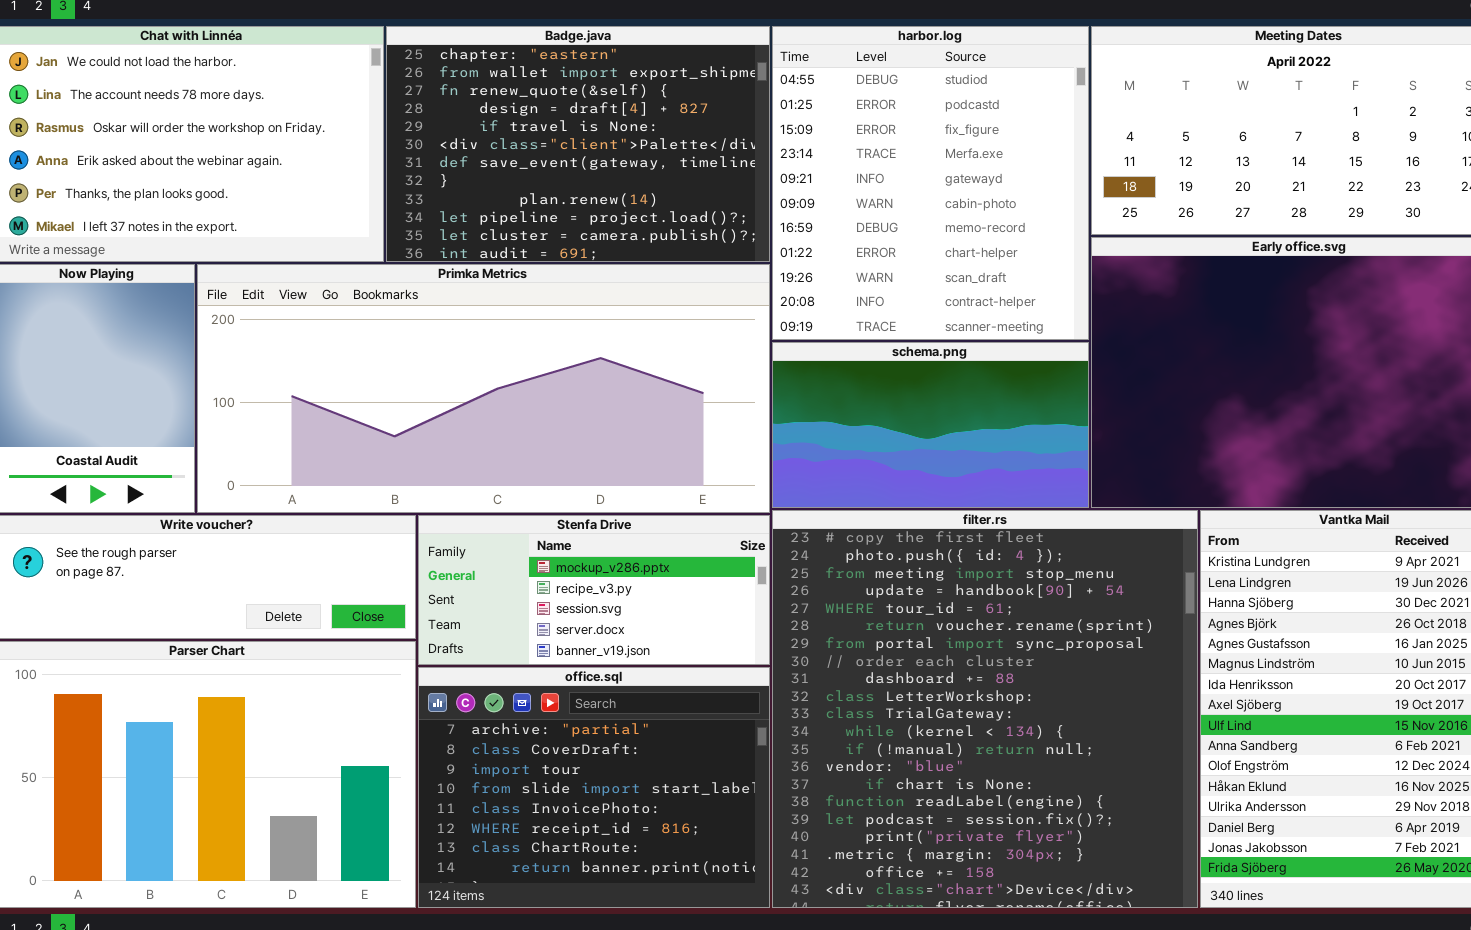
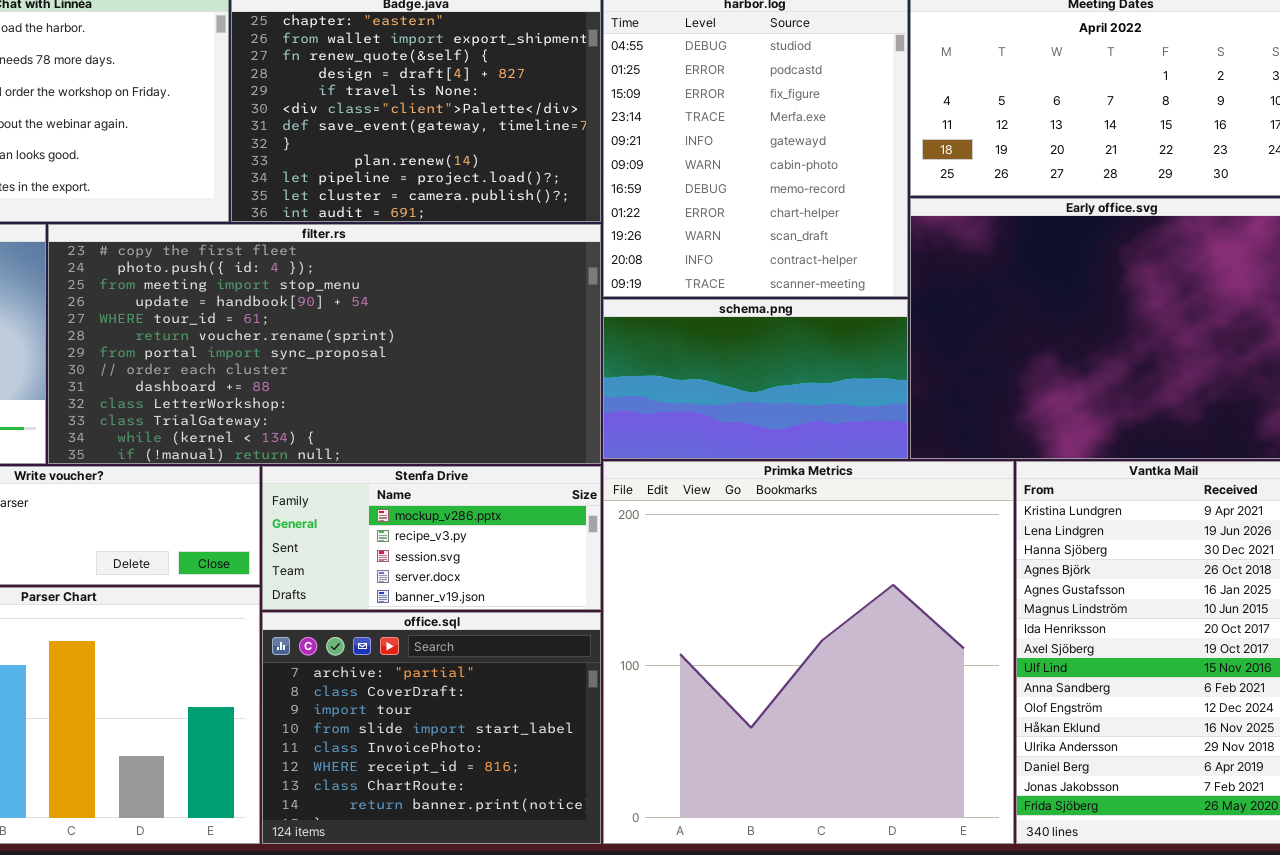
Primka Metrics: [197,264,770,513] -> [603,461,1014,844], moved, resized
filter.rs: [772,510,1198,908] -> [48,224,601,464], moved, resized

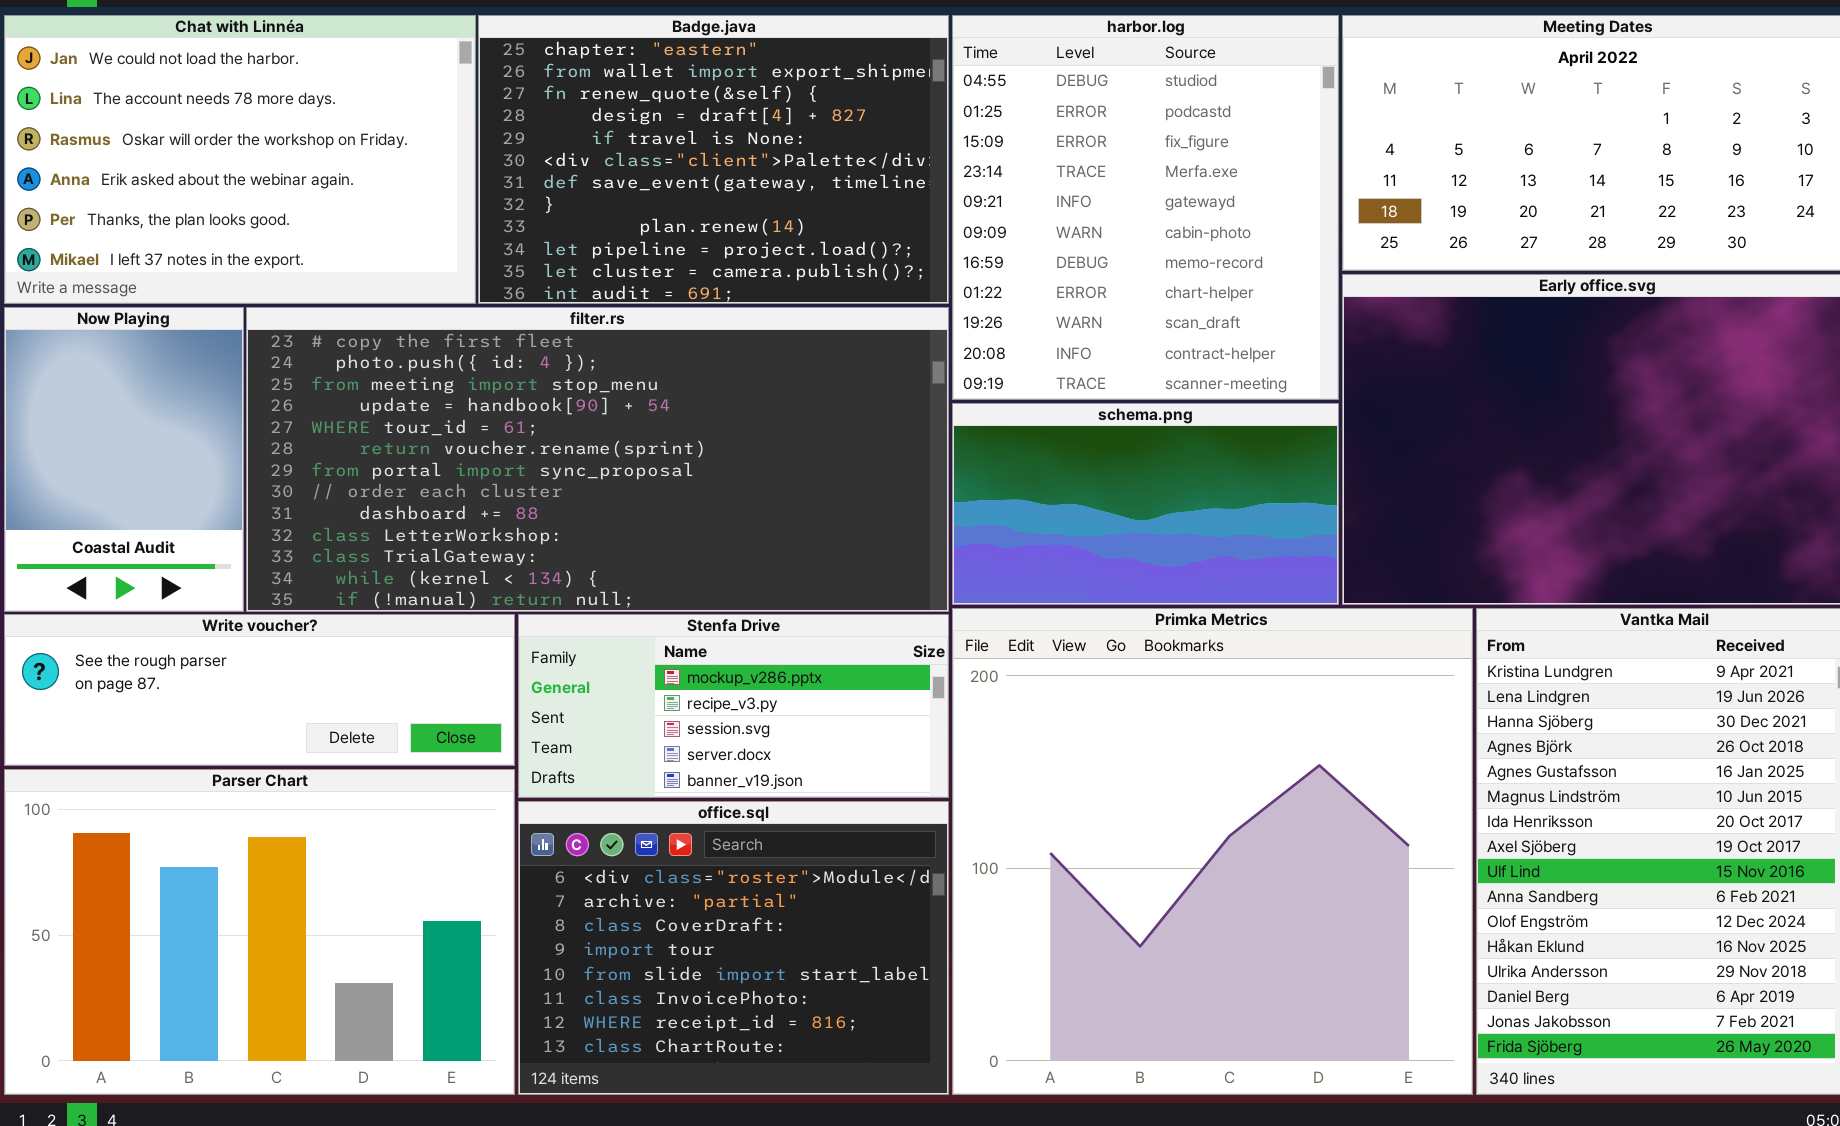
office.sql: [262,612,601,844] -> [518,801,949,1095], scrolled up 1 row

